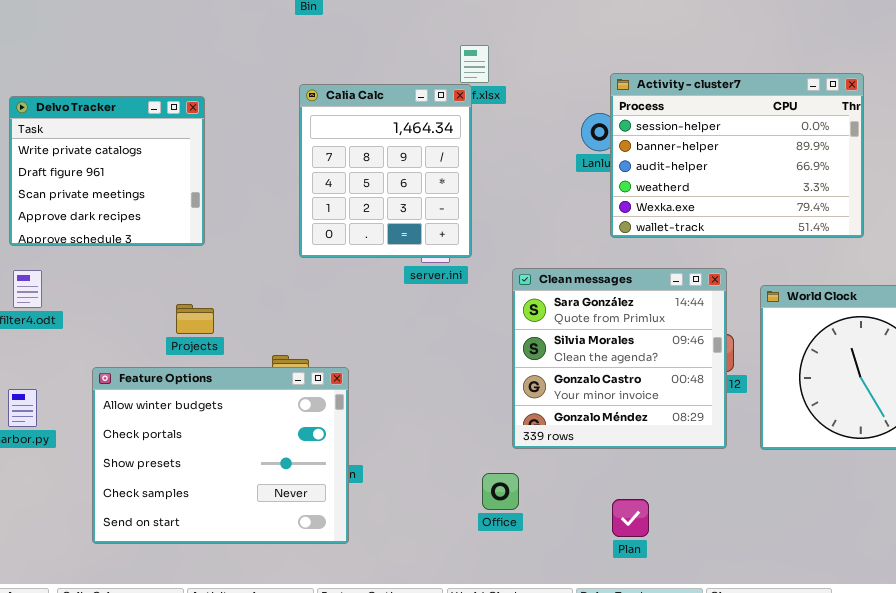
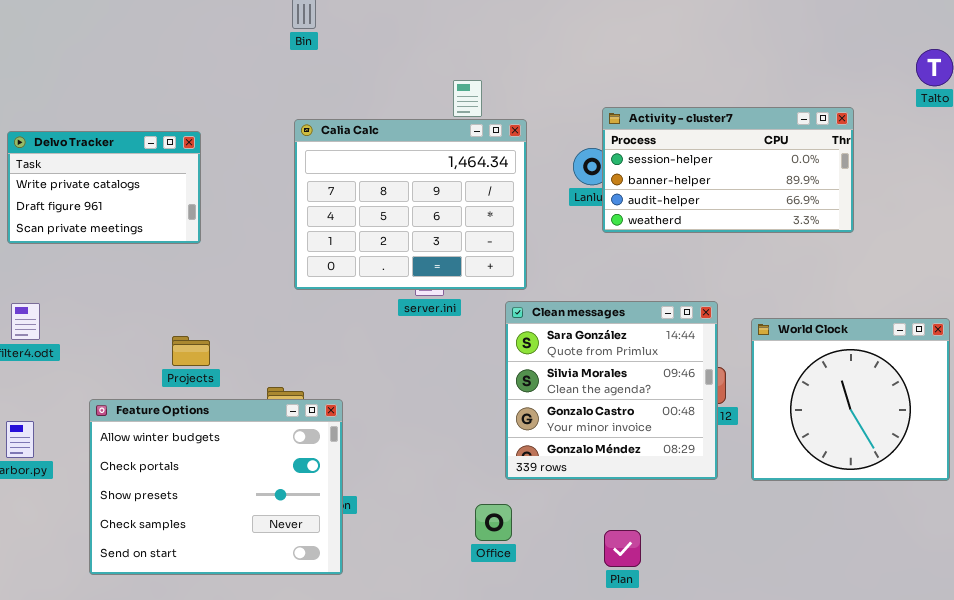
Activity - cluster7: [610,73,864,238] -> [602,107,854,233], resized
Calia Calc: [299,84,472,258] -> [294,119,527,290], resized
Delvo Tracker: [9,96,205,246] -> [7,131,201,244], resized

